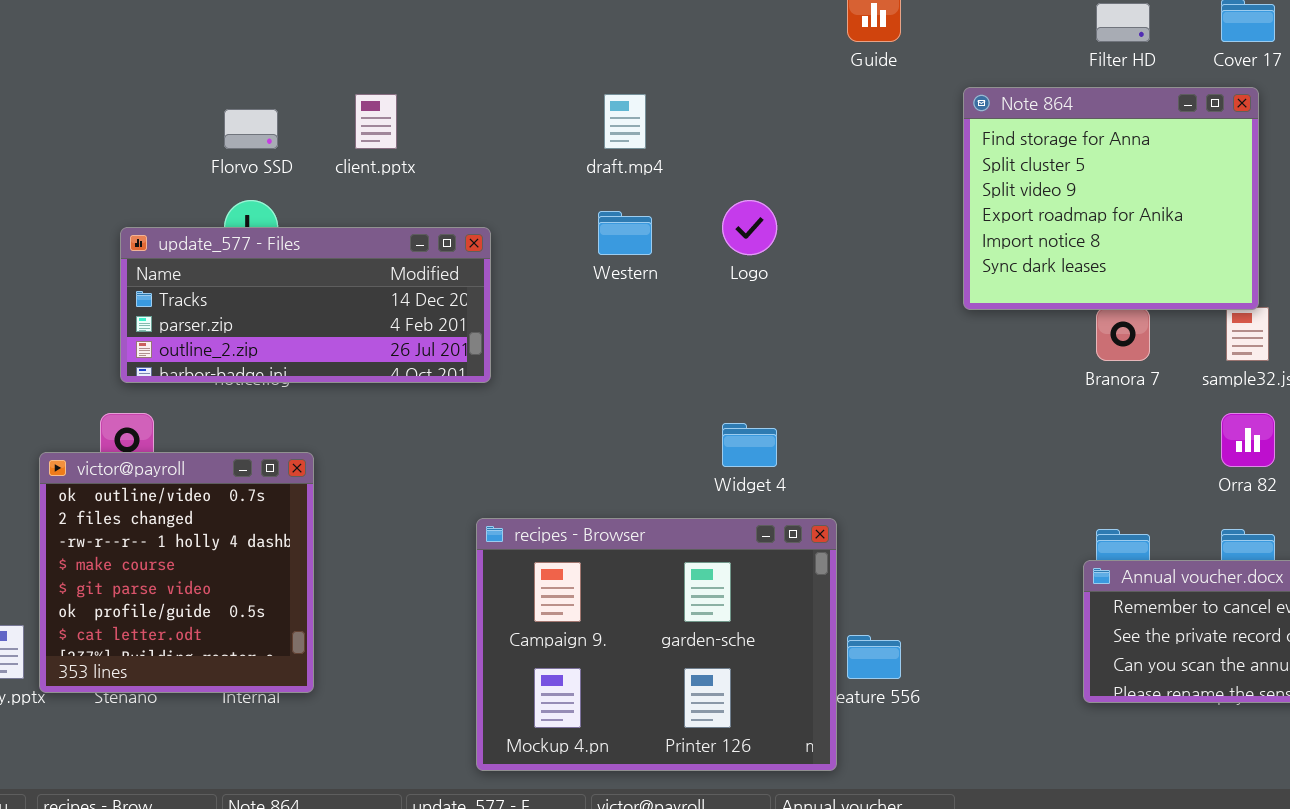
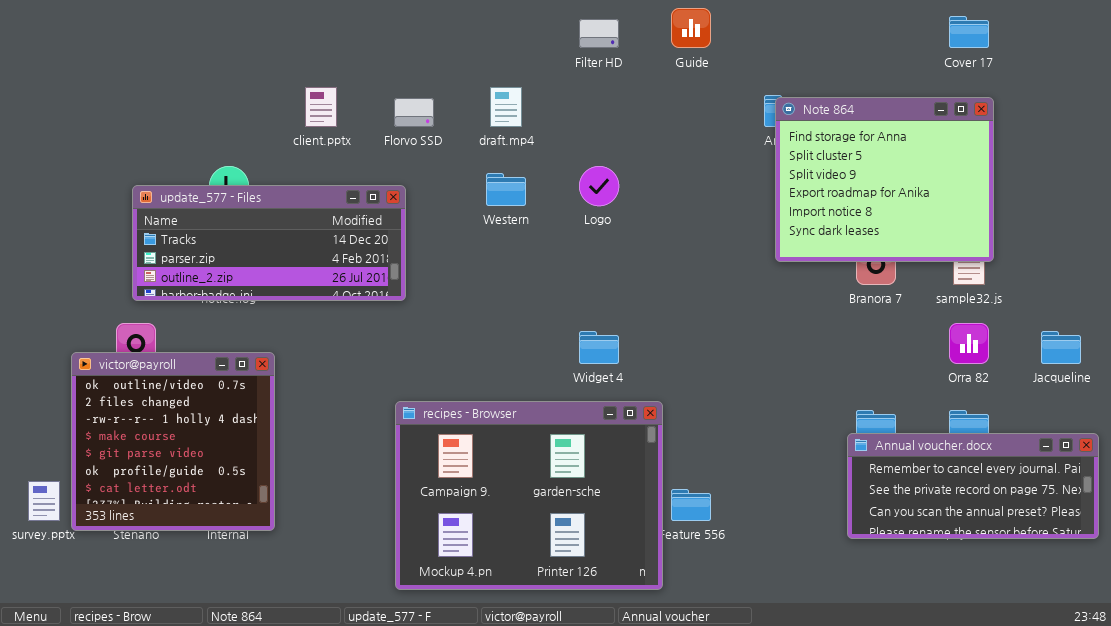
Filter HD: [1096,3,1150,42] -> [579,19,619,48], moved
Note 864: [963,87,1259,310] -> [775,97,994,262], moved
Florvo SSD: [224,109,278,149] -> [394,98,434,127], moved

